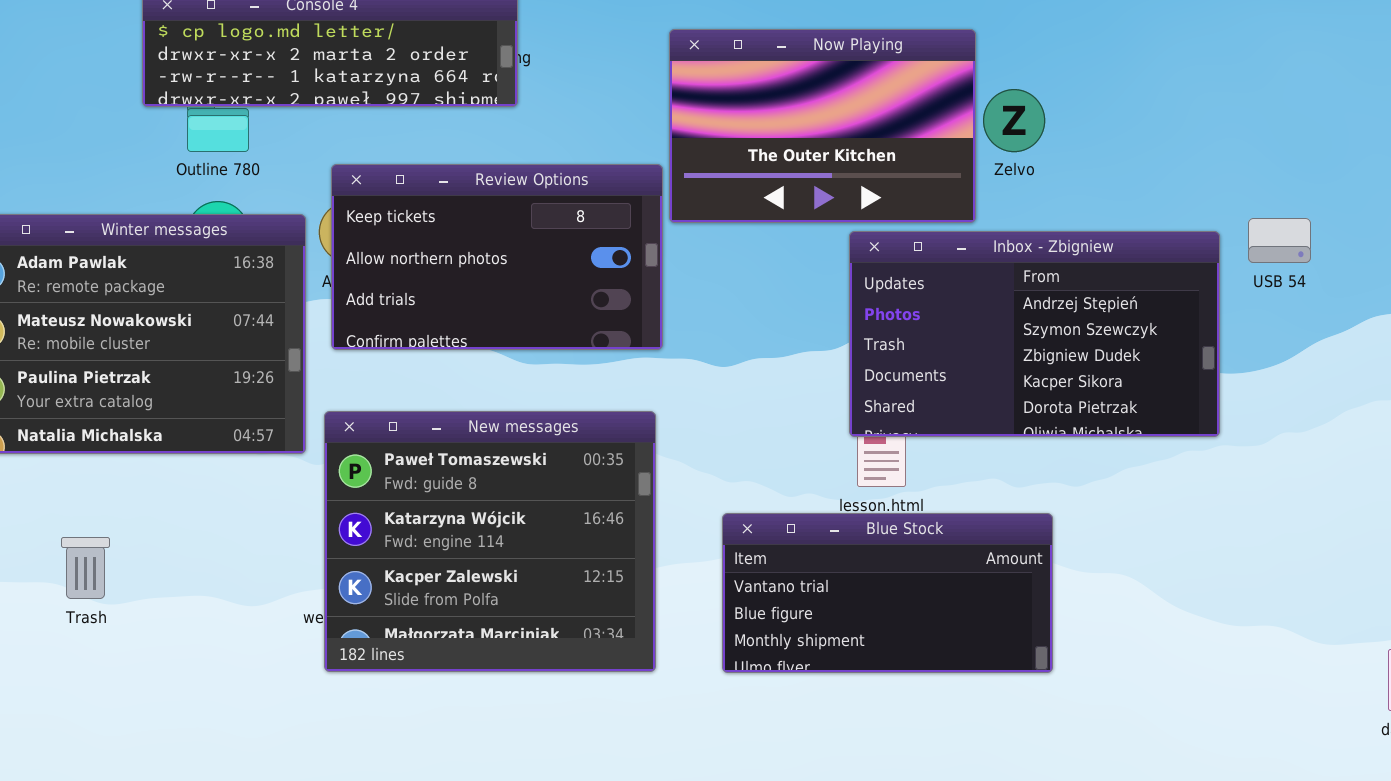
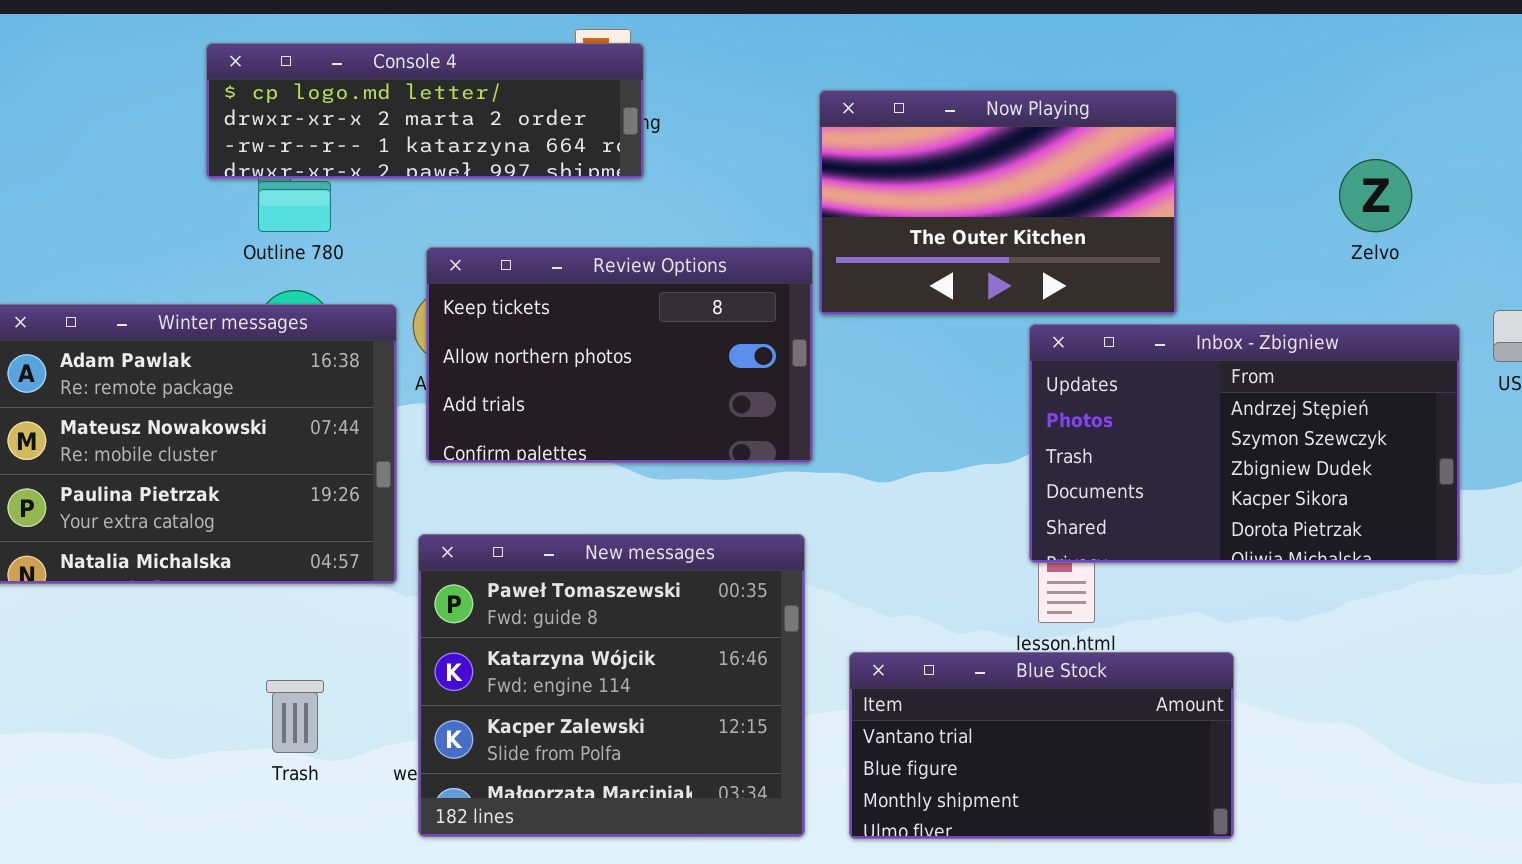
Zelvo: [983,89,1045,152] -> [1339,159,1412,232], moved
Blue Stock: [722,513,1053,673] -> [849,652,1234,839], moved
Trash: [61,537,110,599] -> [266,680,324,753], moved

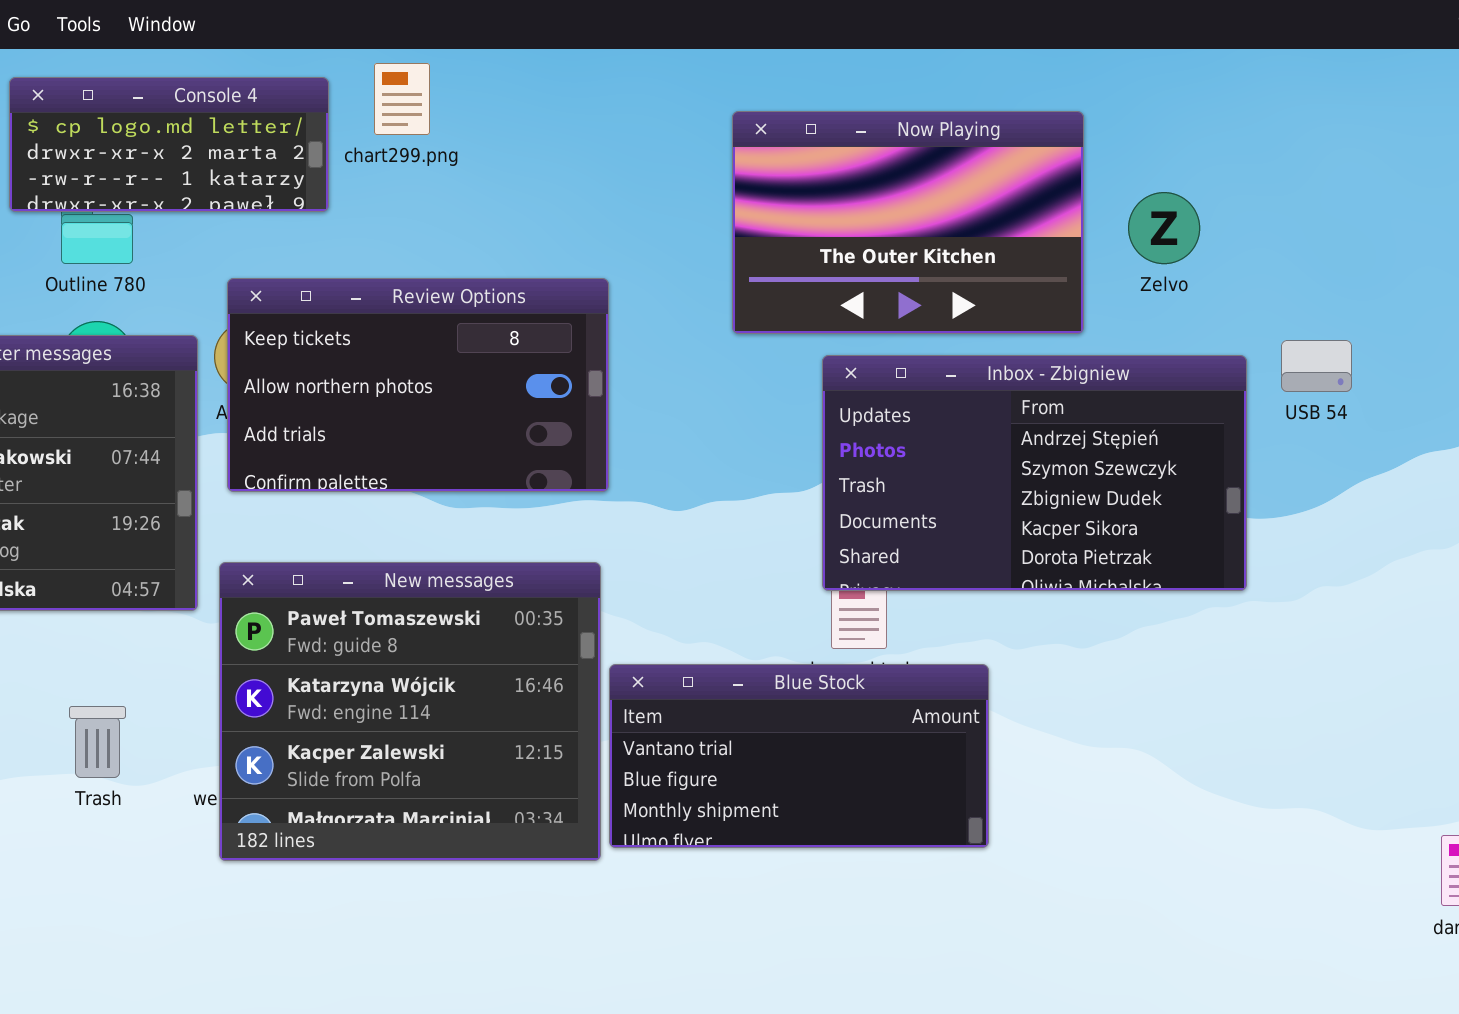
Console 4: [206,43,644,179] -> [9,77,329,212], resized
Now Playing: [819,90,1177,315] -> [732,111,1084,334], moved
Blue Stock: [849,652,1234,839] -> [609,664,989,848], moved

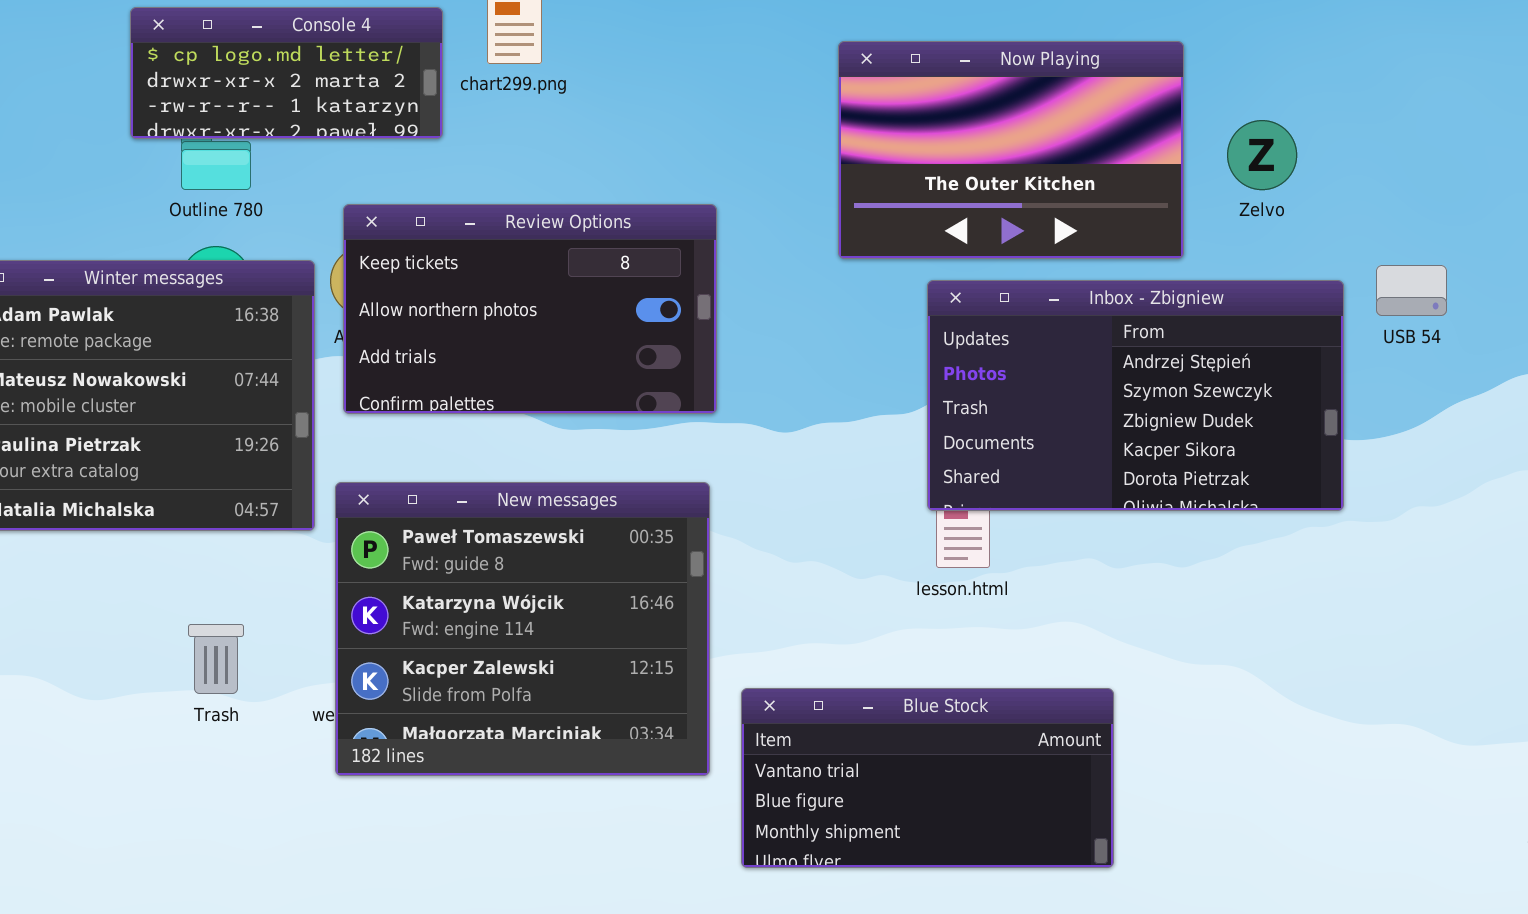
Blue Stock: [609,664,989,848] -> [741,688,1114,868], moved

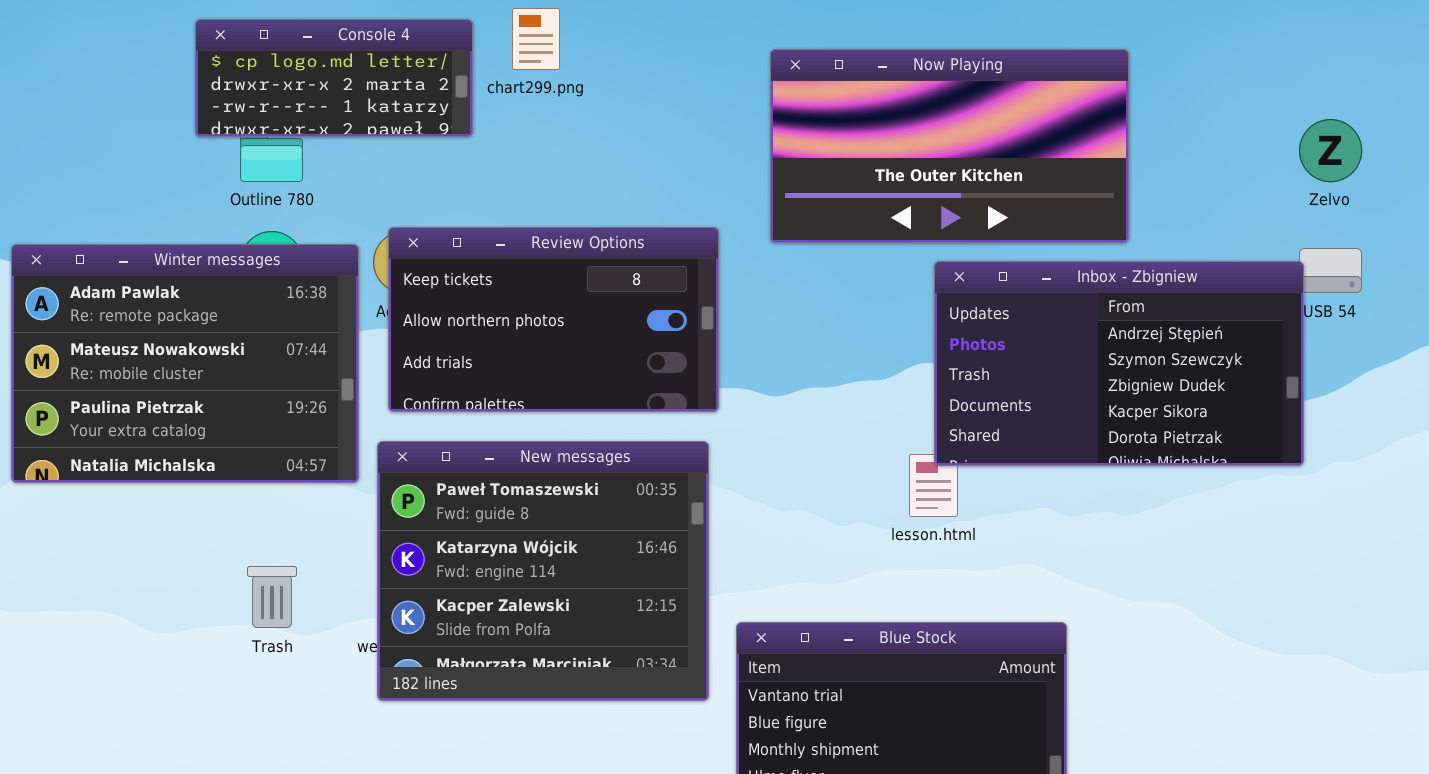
Now Playing: [838,41,1184,259] -> [770,49,1129,243], resized
Zelvo: [1227,120,1297,190] -> [1299,119,1362,182], moved
Review Options: [343,204,717,414] -> [388,227,719,412], moved
Inbox - Zbigniew: [927,280,1344,511] -> [934,261,1304,466], moved

